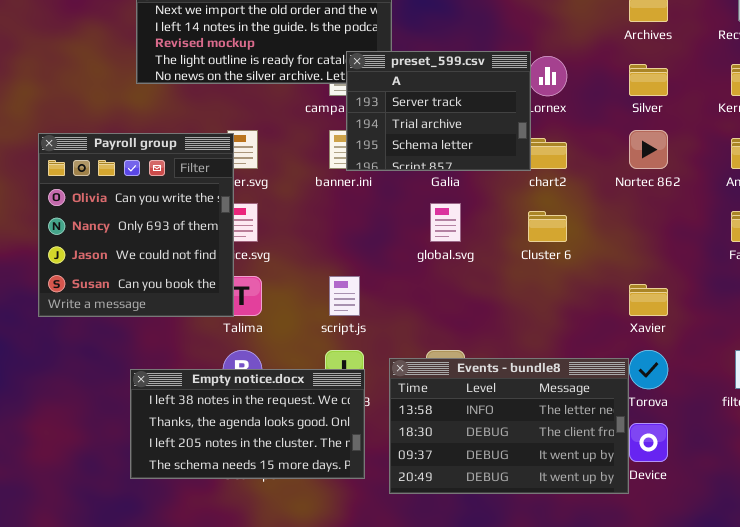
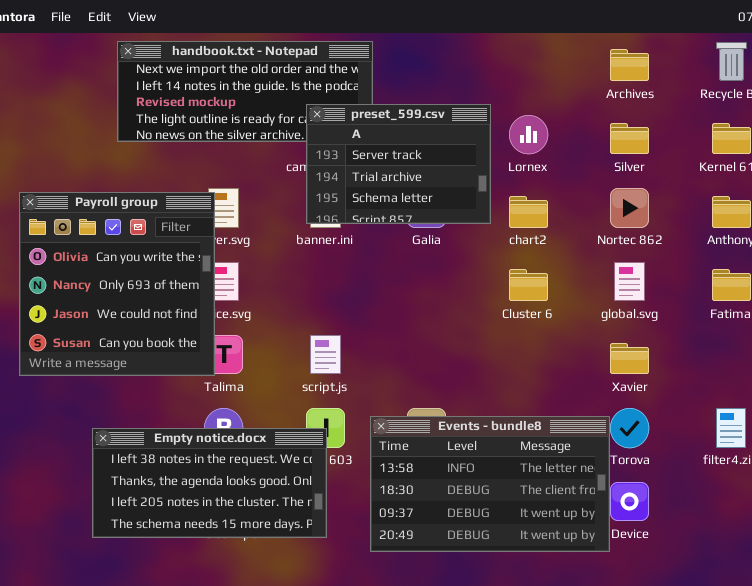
preset_599.csv: [346,51,531,171] -> [306,104,491,224], moved
global.svg: [430,203,461,242] -> [614,262,645,301], moved
Empty notice.docx: [130,369,365,479] -> [92,428,327,538], moved

